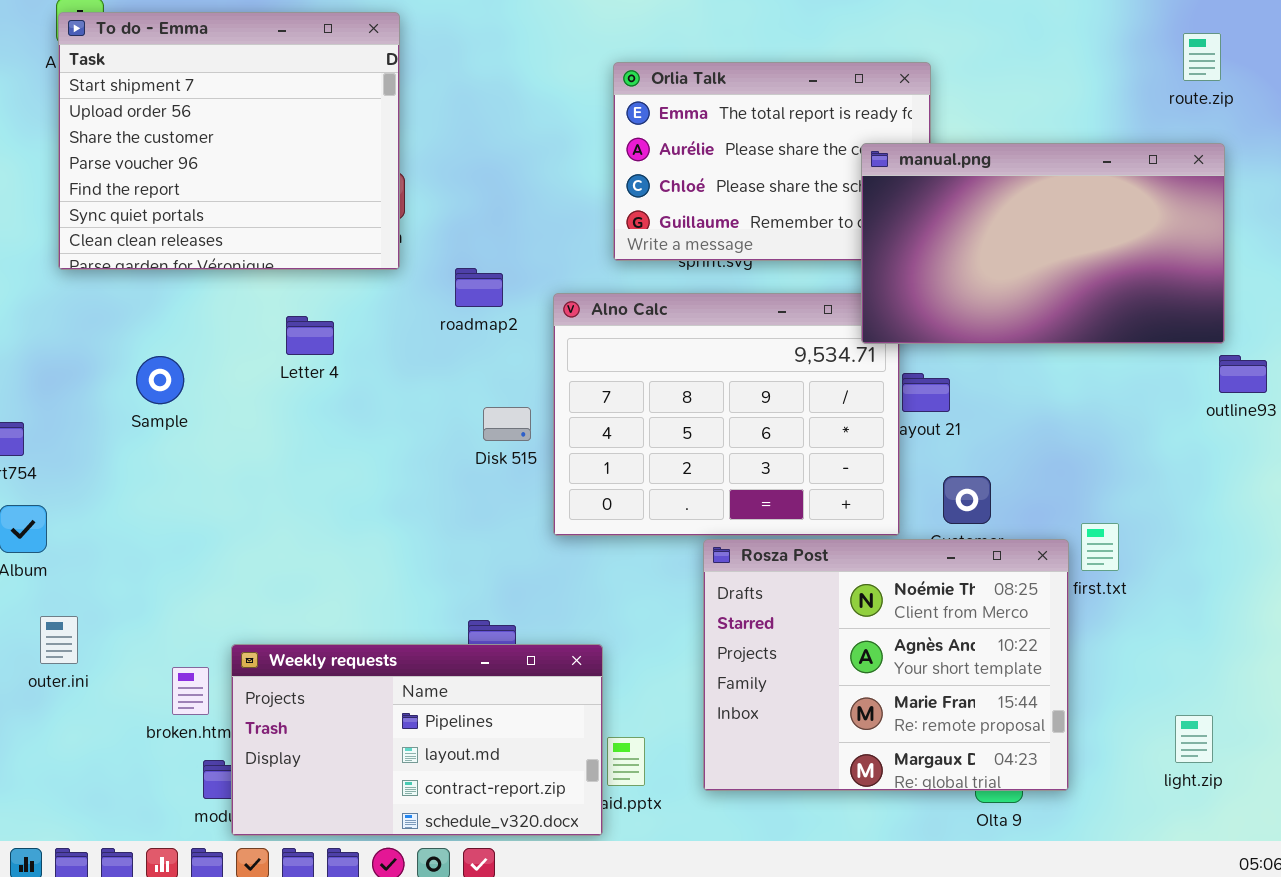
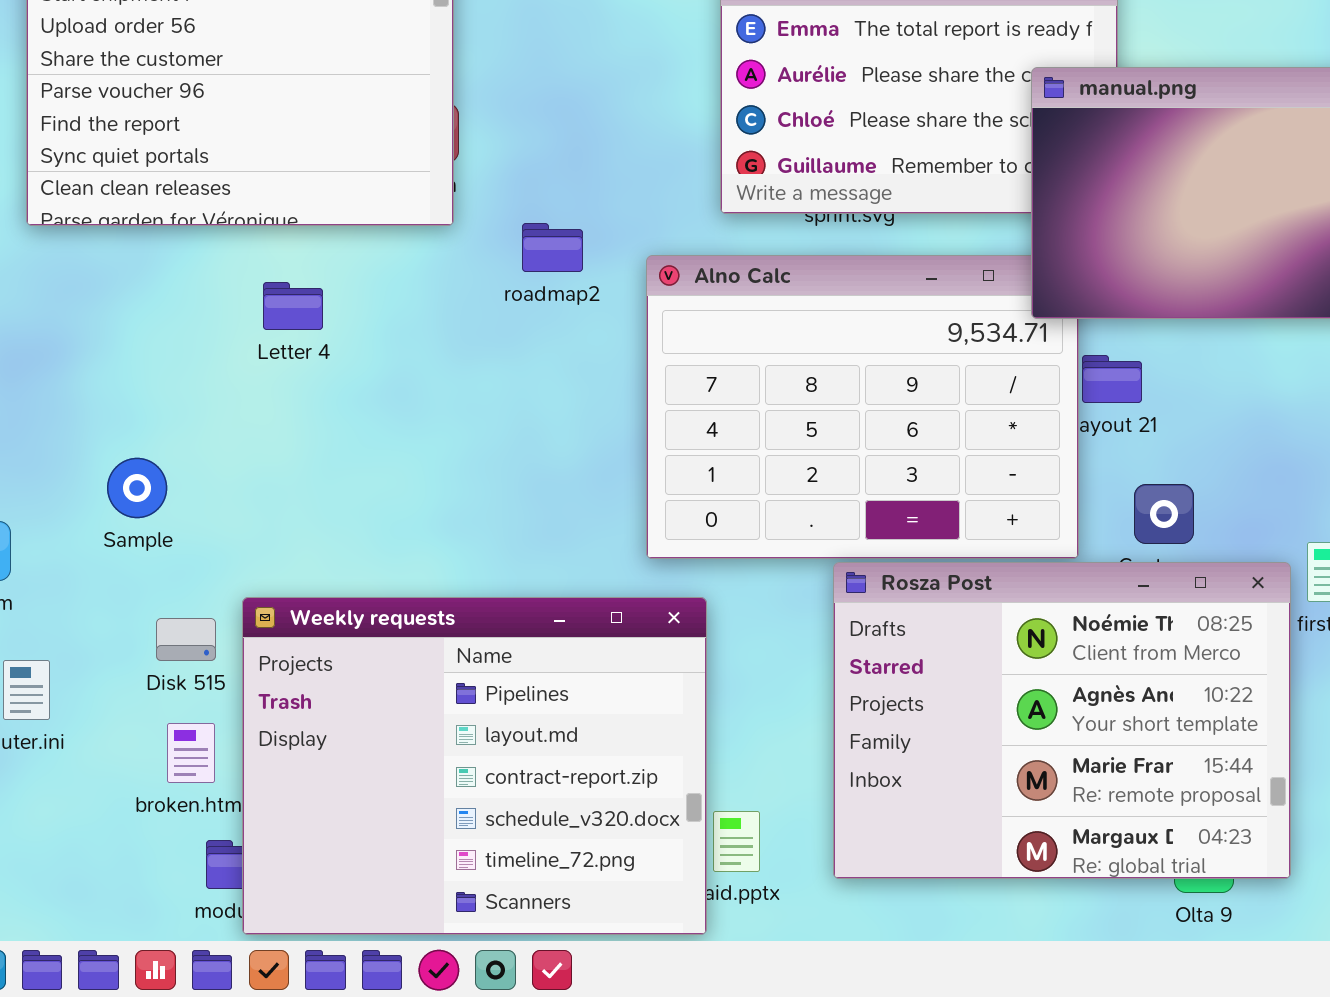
Letter 4: [286,316,334,355] -> [263,282,323,330], moved
Sample: [136,356,184,404] -> [107,458,167,518], moved
Disk 515: [483,407,531,441] -> [156,618,216,661], moved
Weekly requests: [231,644,603,836] -> [242,597,707,935], resized

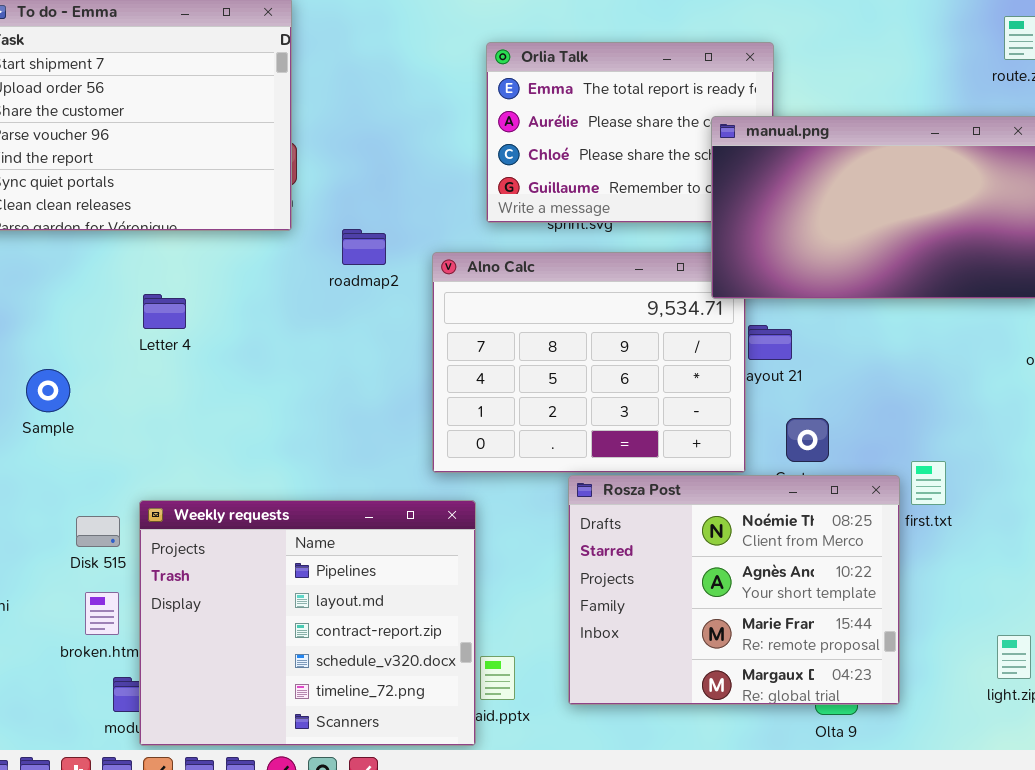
Letter 4: [263,282,323,330] -> [143,294,186,329], moved
Sample: [107,458,167,518] -> [26,369,70,412], moved

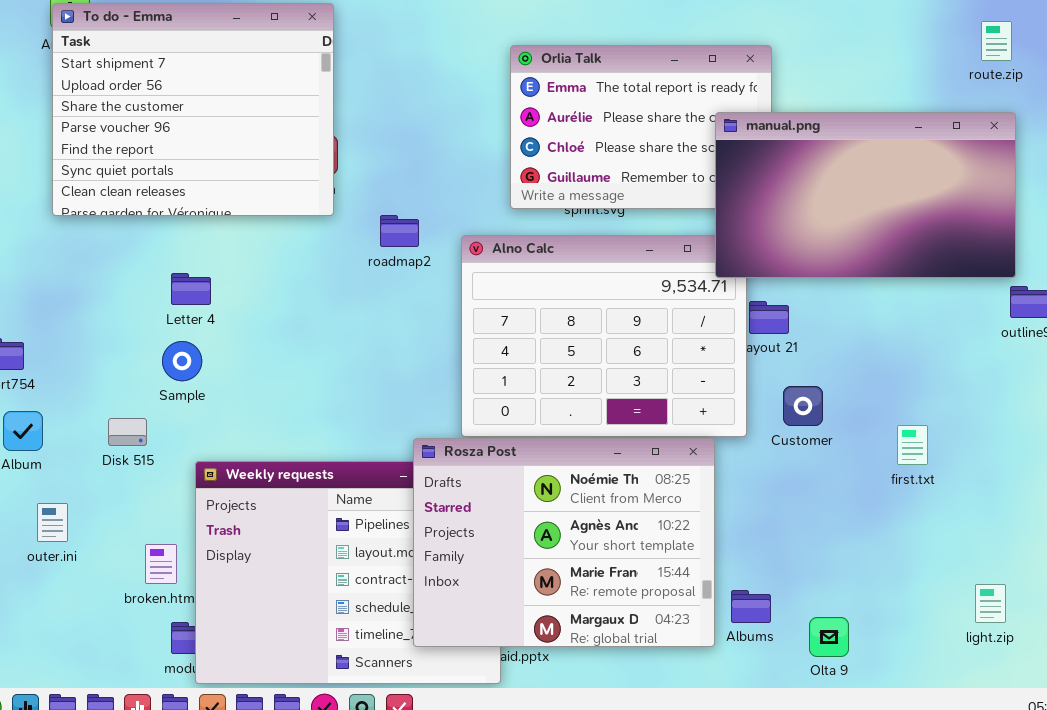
Letter 4: [143,294,186,329] -> [171,273,211,305], moved
Sample: [26,369,70,412] -> [162,341,202,381], moved
Rosza Post: [568,475,900,705] -> [413,438,715,647], moved
Disk 515: [76,516,120,547] -> [108,418,147,446], moved

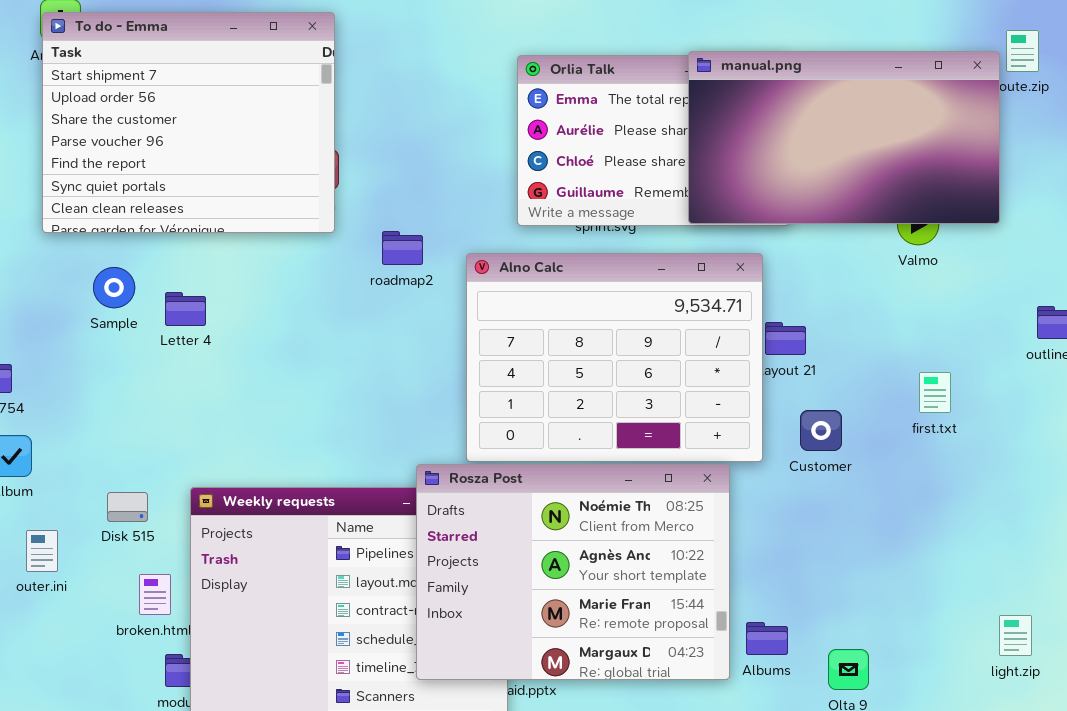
manual.png: [715,112,1016,278] -> [688,51,1000,224], moved
Sample: [162,341,202,381] -> [93,267,135,308], moved
Disk 515: [108,418,147,446] -> [107,492,148,522], moved
first.txt: [897,425,928,465] -> [919,372,951,413], moved

